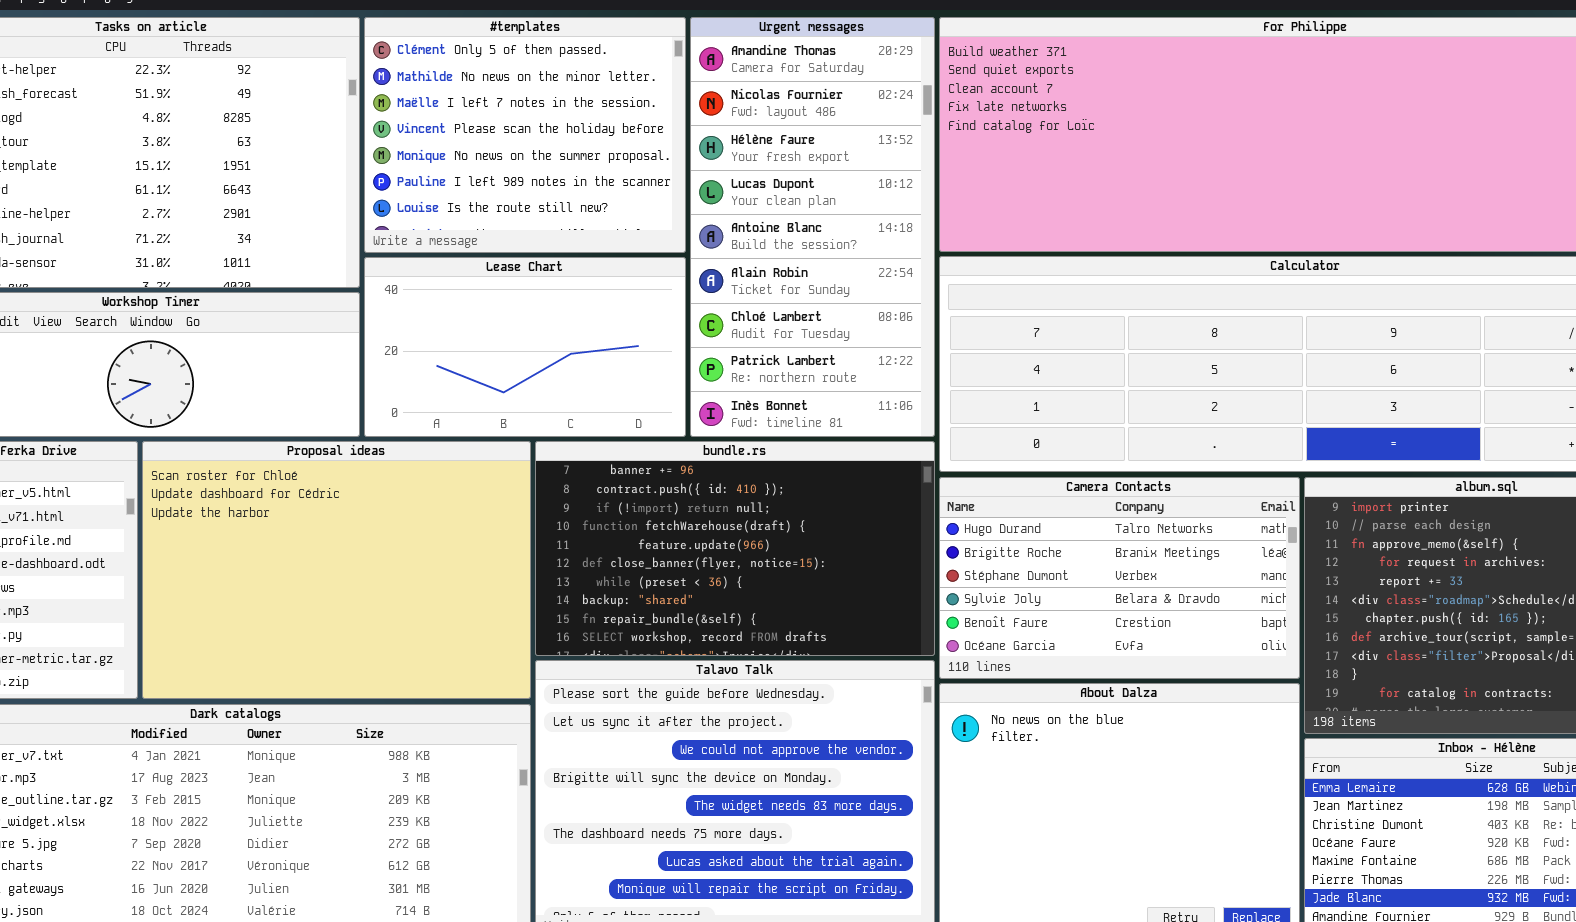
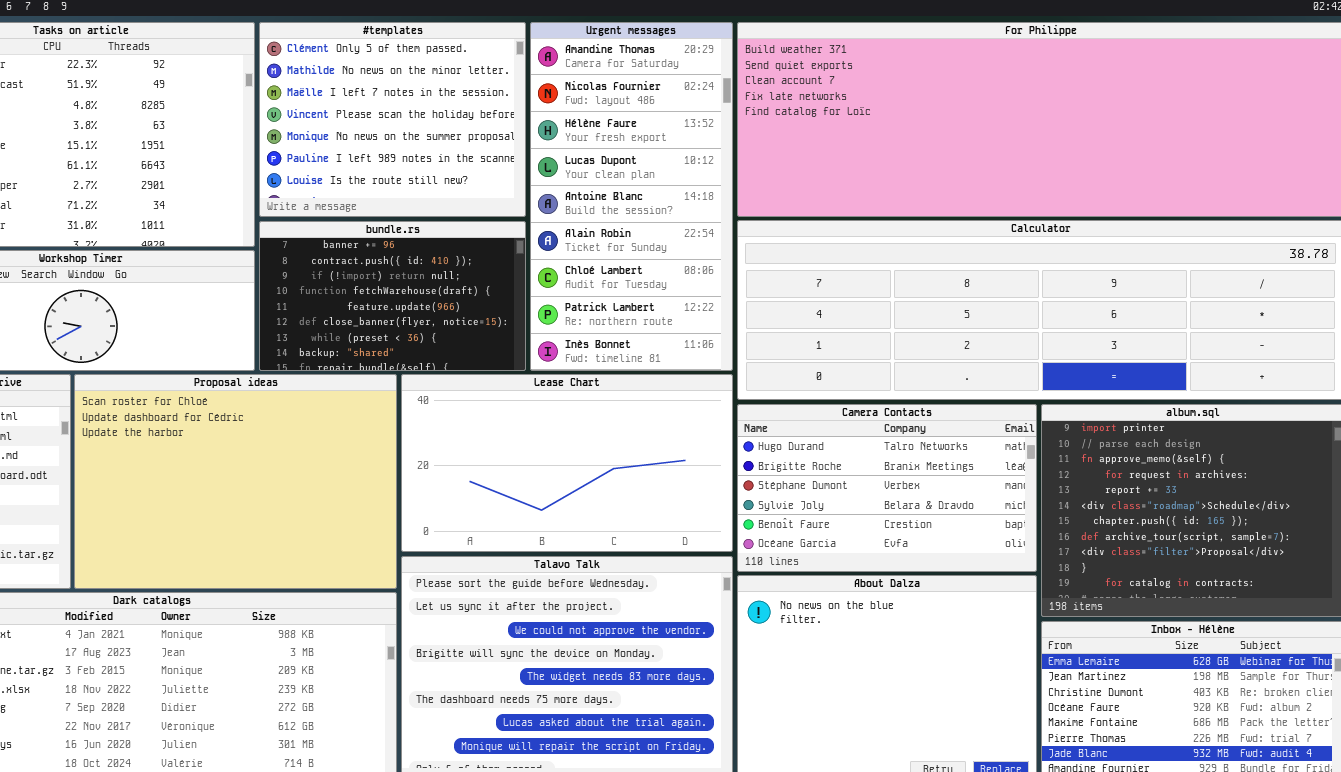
Lease Chart: [364,257,686,437] -> [401,374,733,552], moved, resized
bundle.rs: [535,441,935,656] -> [259,221,526,371], moved, resized

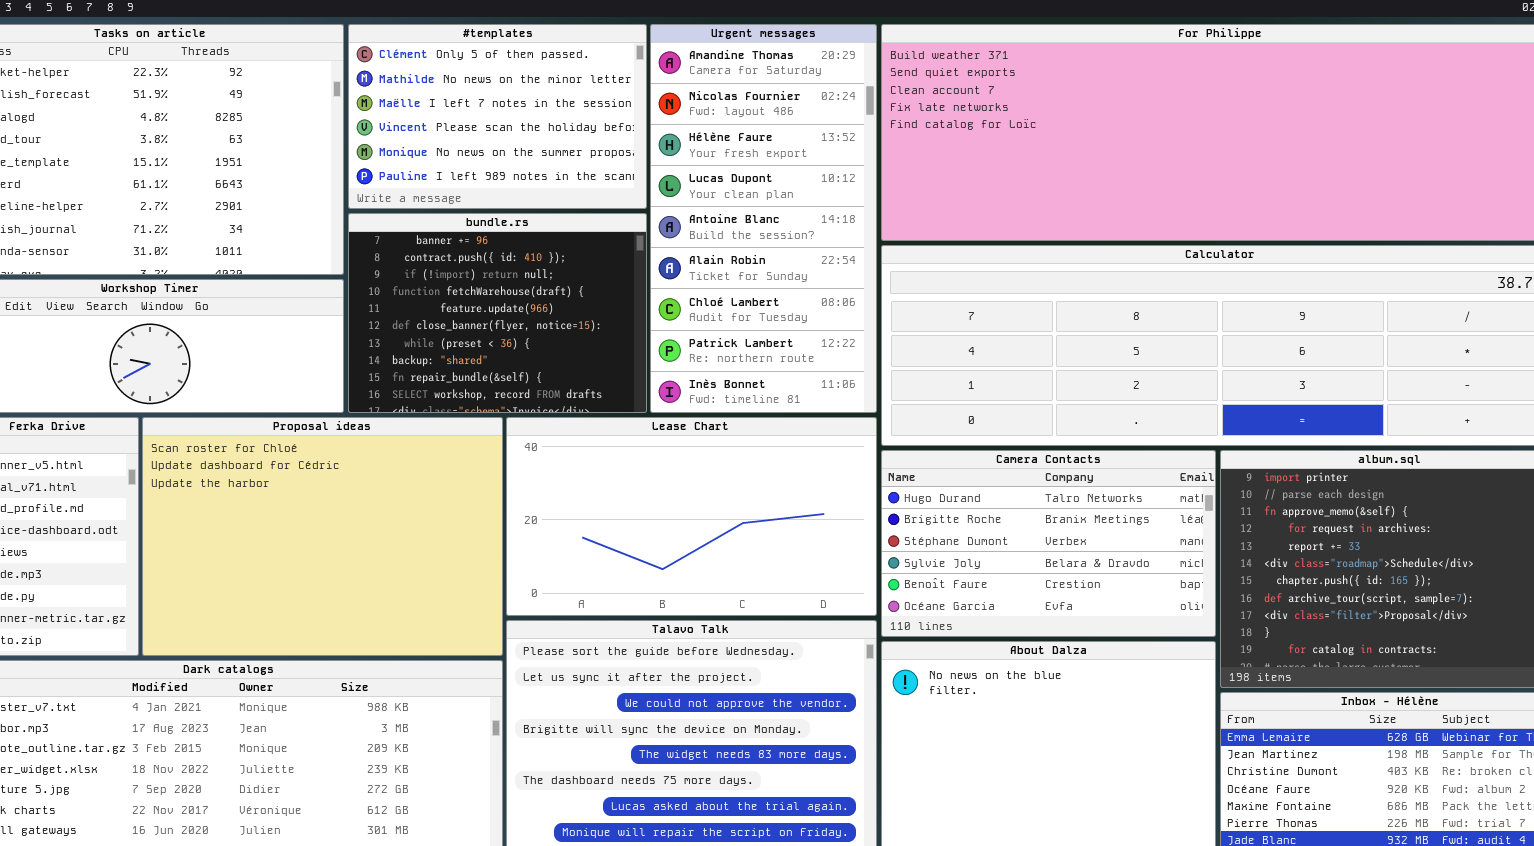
#templates: [259,22,526,217] -> [348,24,647,209], resized
bundle.rs: [259,221,526,371] -> [348,213,647,413], resized

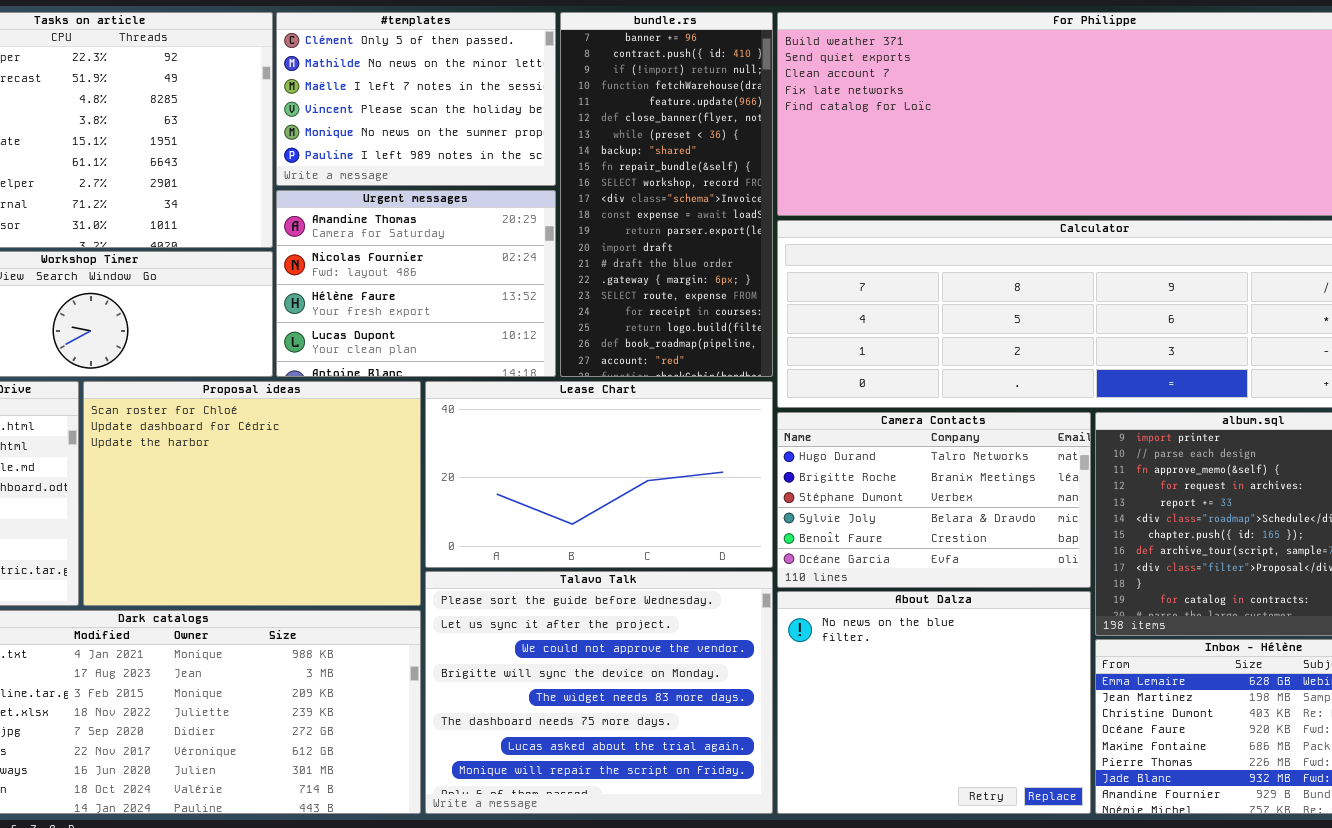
Urgent messages: [650,24,877,413] -> [276,190,556,377], moved, resized
bundle.rs: [348,213,647,413] -> [560,12,773,377], moved, resized

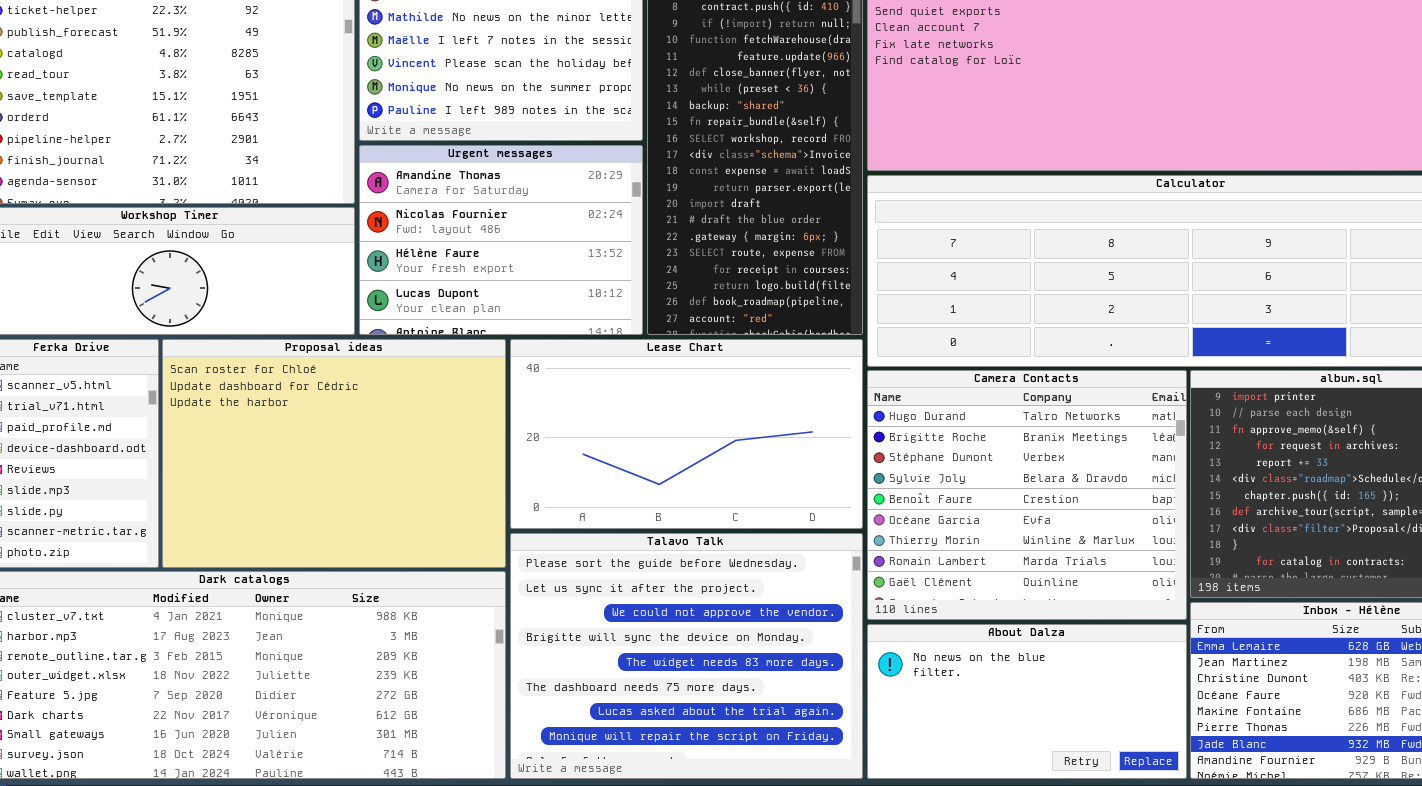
Camera Contacts: [777,412,1091,588] -> [867,370,1187,620], resized
About Dalza: [777,591,1091,814] -> [867,624,1187,779], resized

